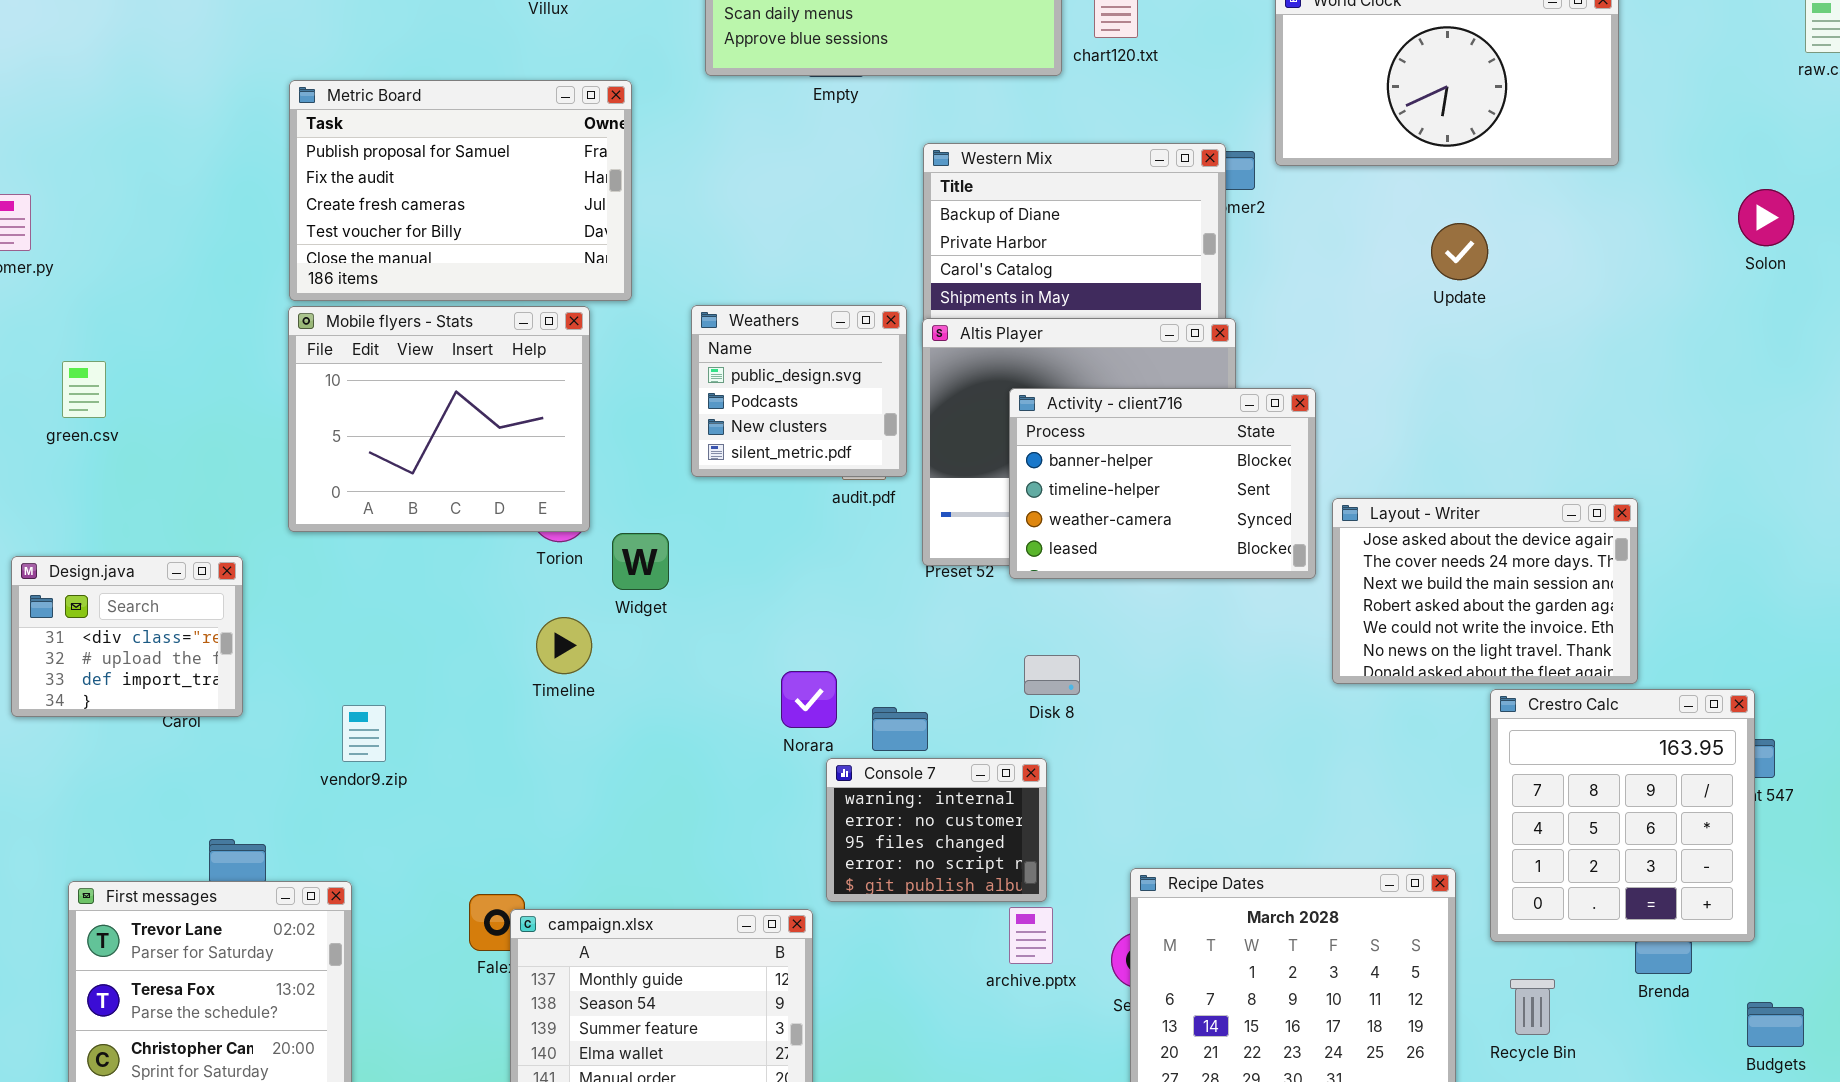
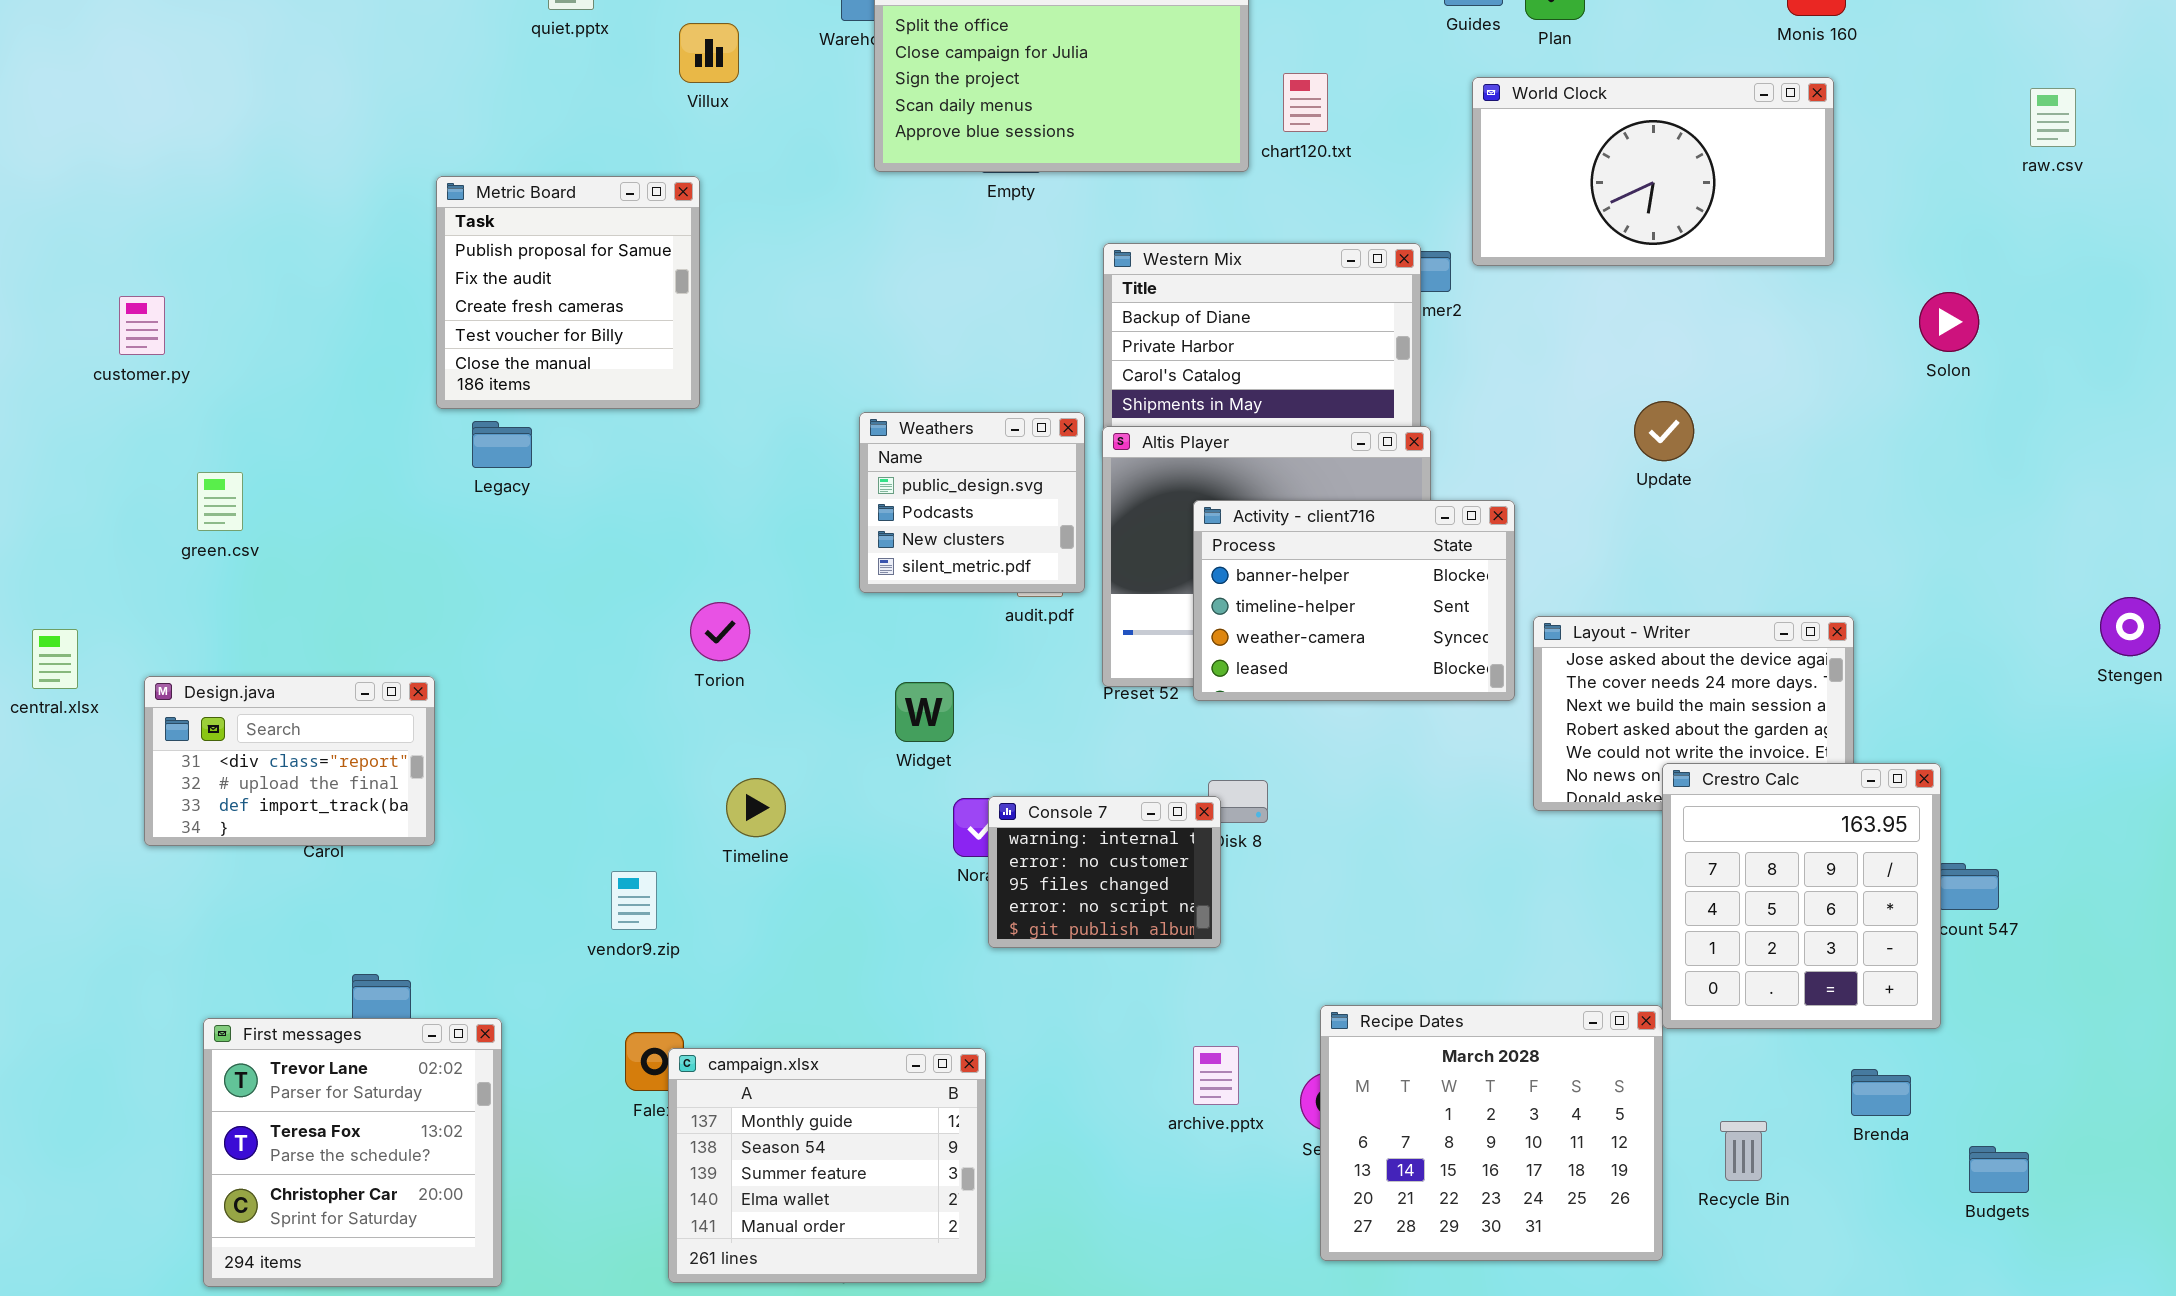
Metric Board: [289,80,632,301] -> [436,176,700,409], resized
Solon: [1738,189,1794,246] -> [1919,292,1979,352], moved
Update: [1431,223,1488,280] -> [1634,401,1694,461], moved
Mobile flyers - Stats: [288,306,590,532] -> none, closed
Widget: [612,533,669,590] -> [895,682,954,742], moved
Design.java: [11,556,243,717] -> [144,676,435,846], resized
Timeline: [536,617,592,674] -> [726,778,786,837], moved
Crestro Calc: [1490,689,1755,942] -> [1662,763,1941,1029], moved
vendor9.zip: [342,705,386,762] -> [611,871,657,930], moved
Console 7: [826,758,1047,902] -> [988,796,1221,948], moved

